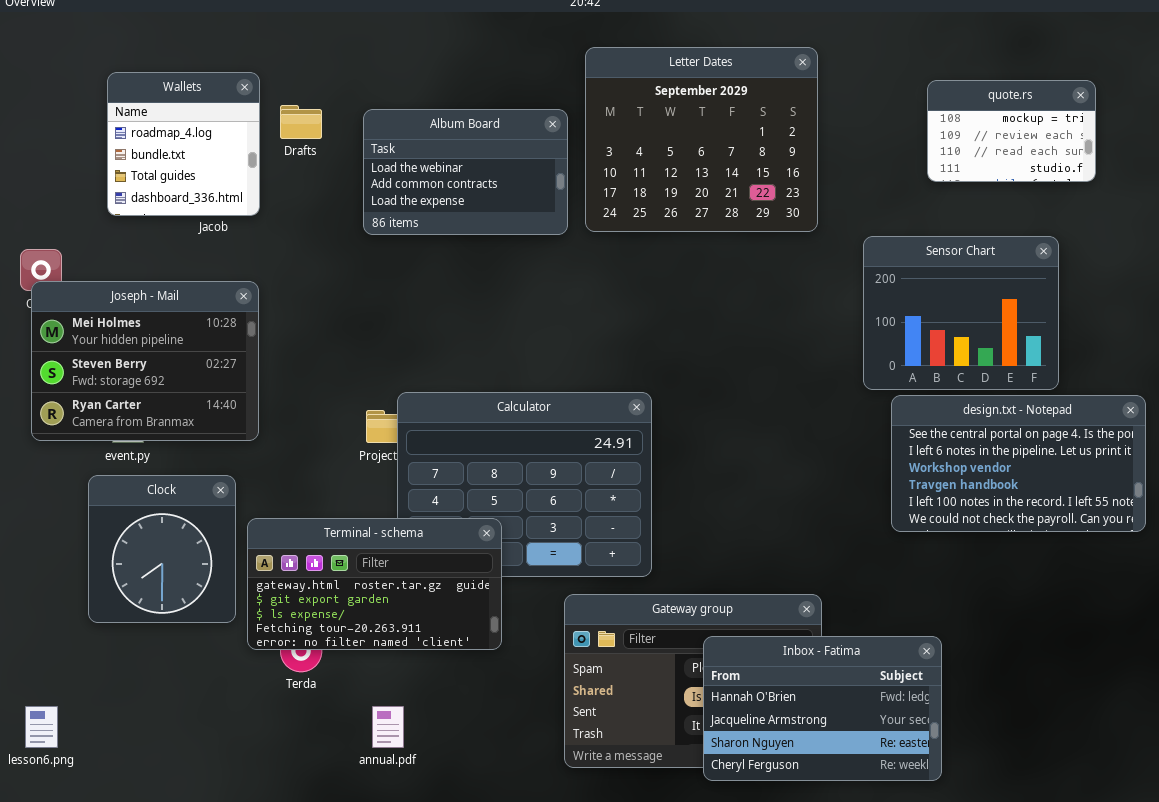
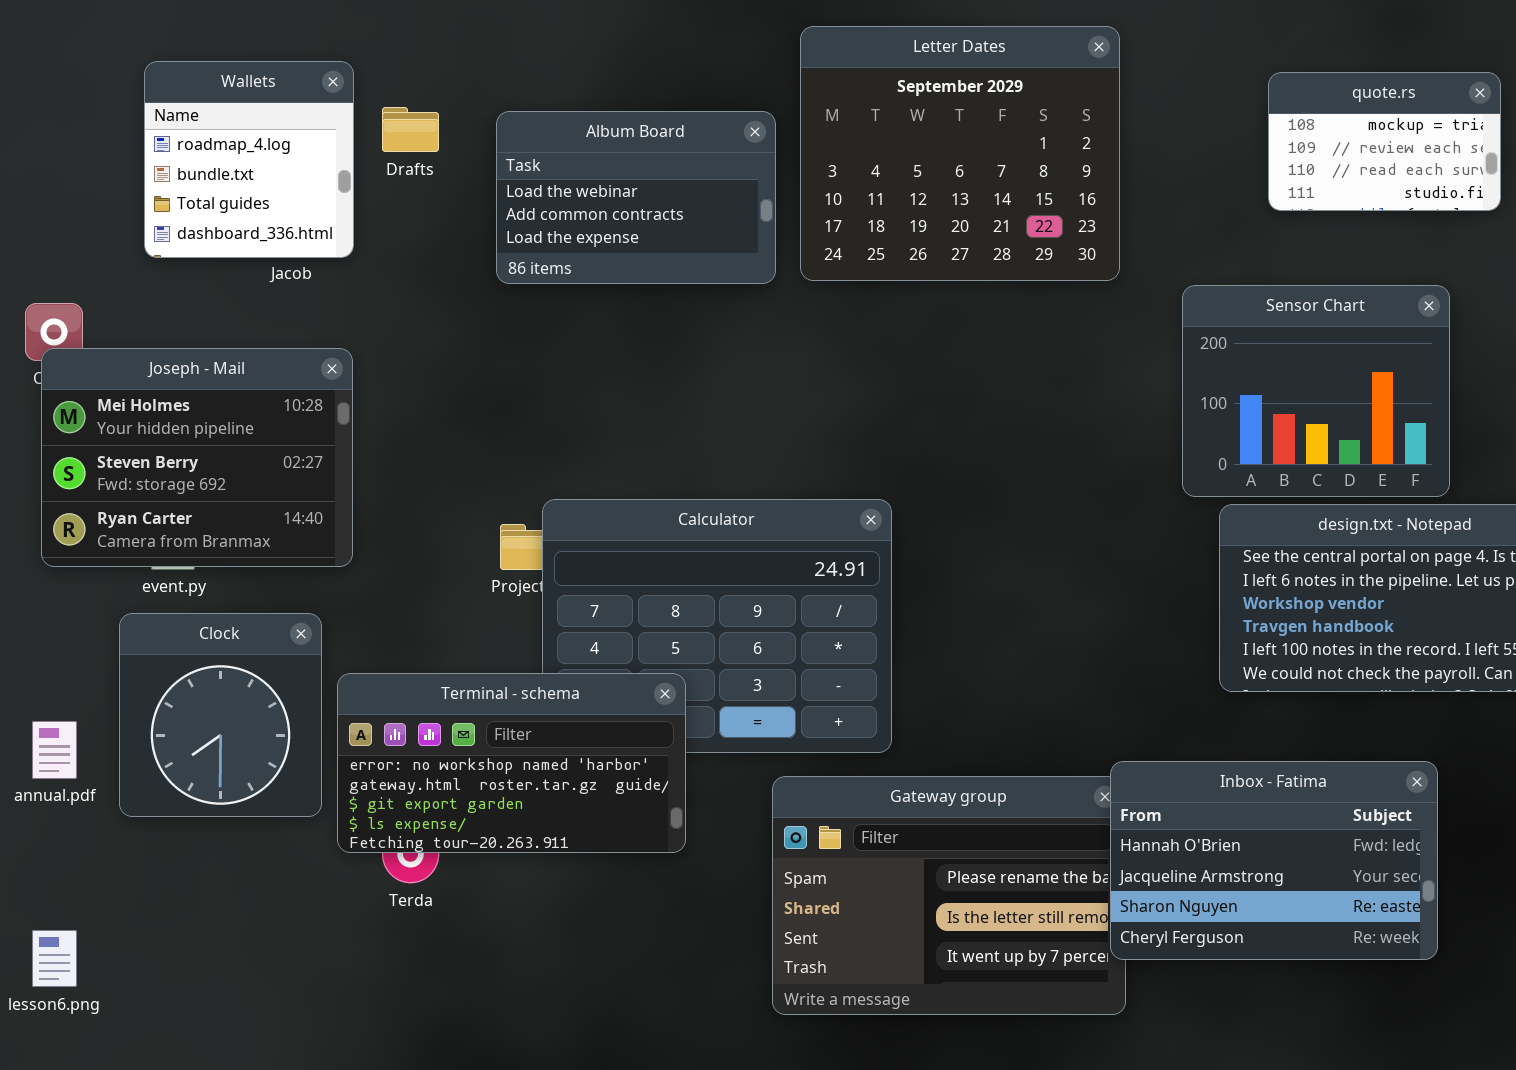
Terminal - schema: [247,518,502,650] -> [337,673,686,853], scrolled up 1 row
Inbox - Fatima: [703,636,942,781] -> [1110,761,1438,960], moved
annual.pdf: [372,706,404,748] -> [32,721,77,779], moved

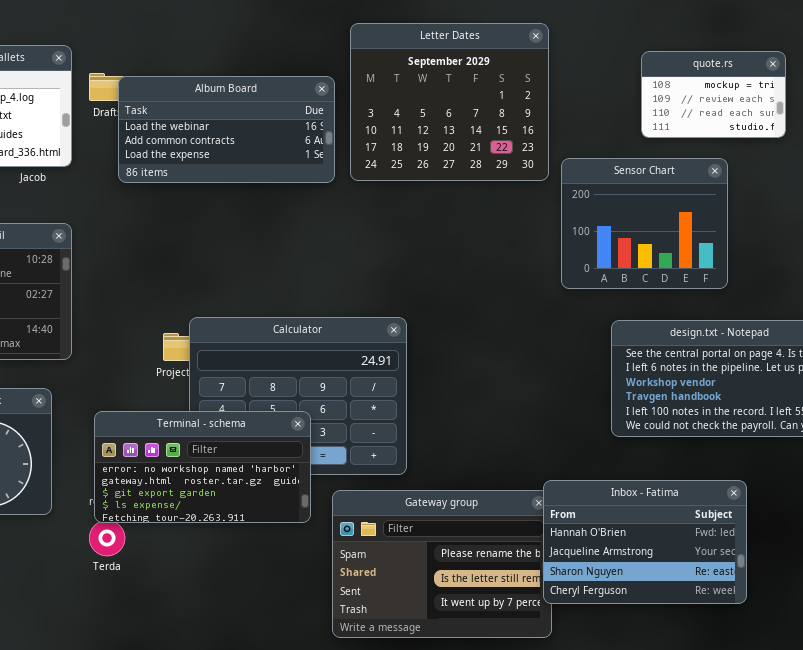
Album Board: [496,111,776,284] -> [118,76,335,183], resized
Sensor Chart: [1182,285,1450,497] -> [561,158,728,289], moved
Terminal - schema: [337,673,686,853] -> [94,411,311,523], moved

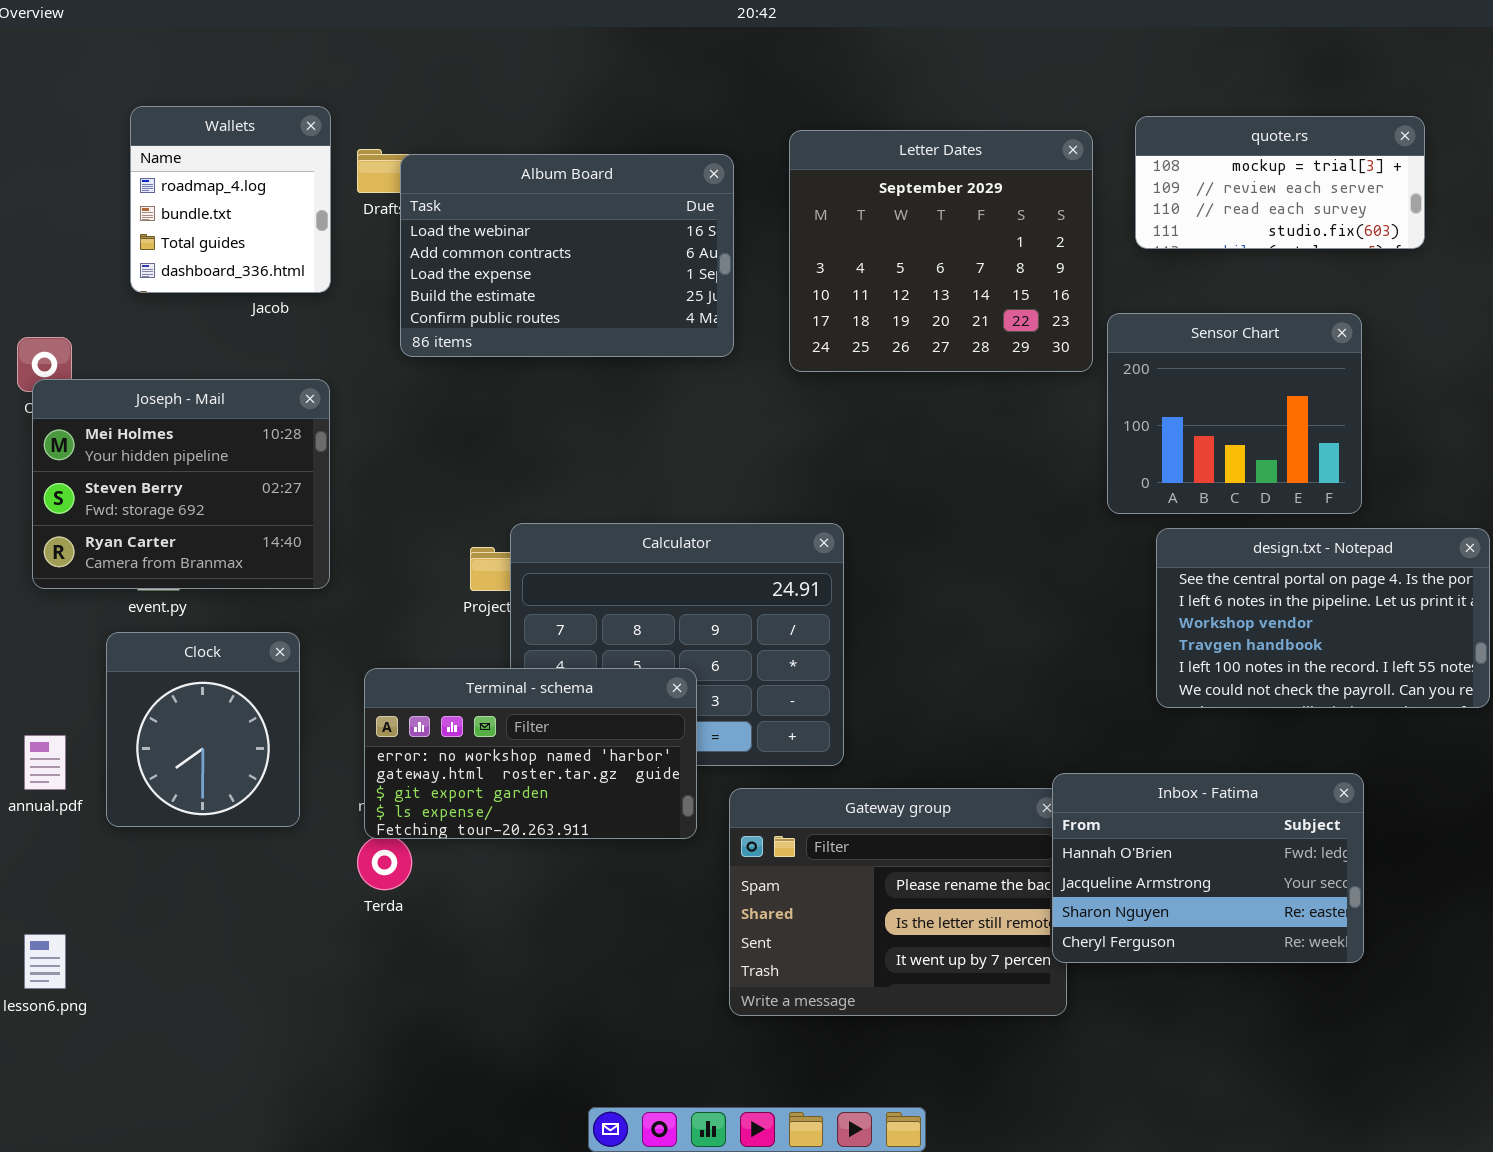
Letter Dates: [350,23,549,181] -> [789,130,1093,372], moved
quote.rs: [641,51,786,138] -> [1135,116,1425,249], resized
Album Board: [118,76,335,183] -> [400,154,734,357], resized
Sensor Chart: [561,158,728,289] -> [1107,313,1362,514], moved

